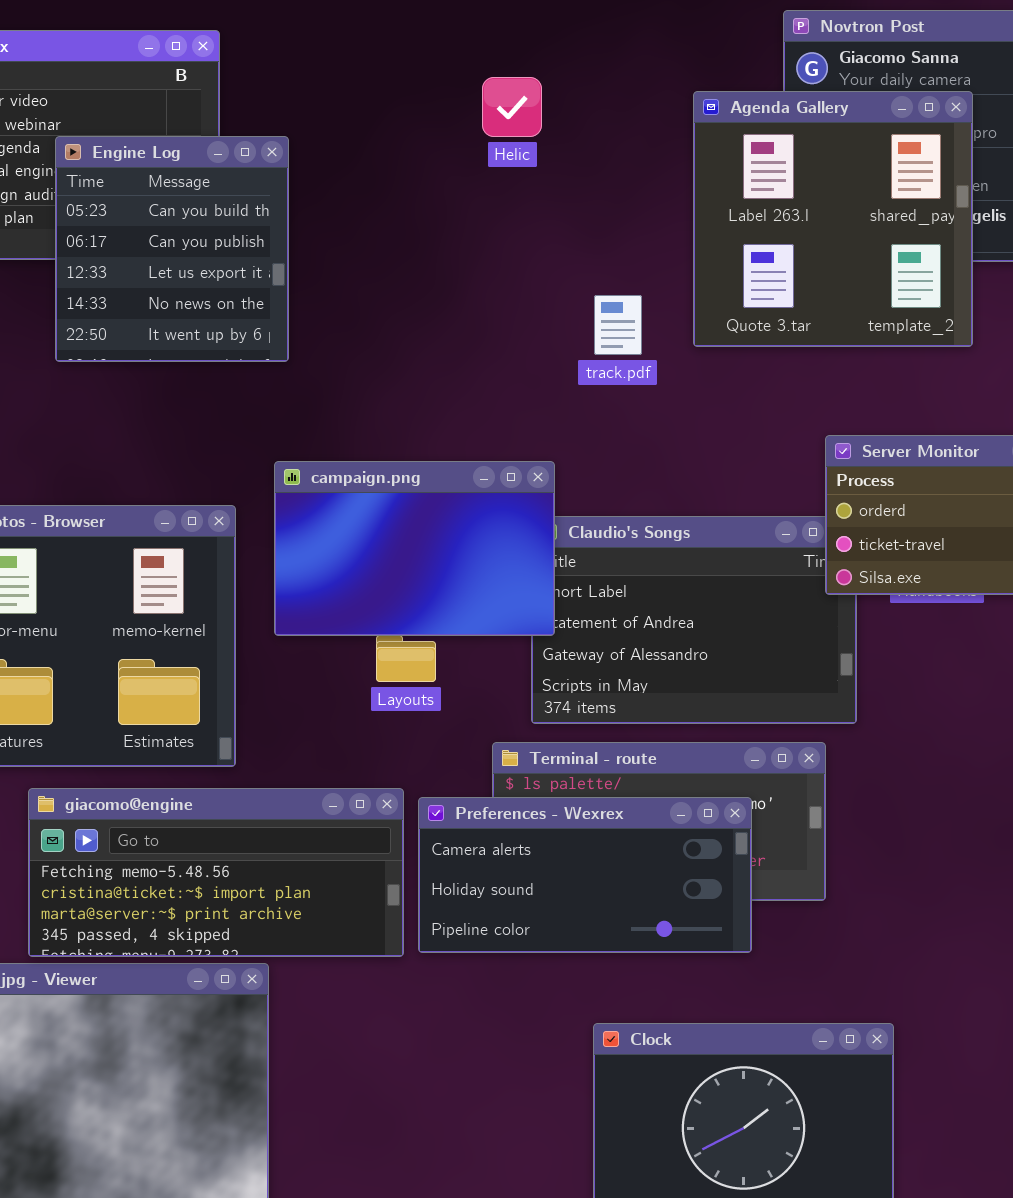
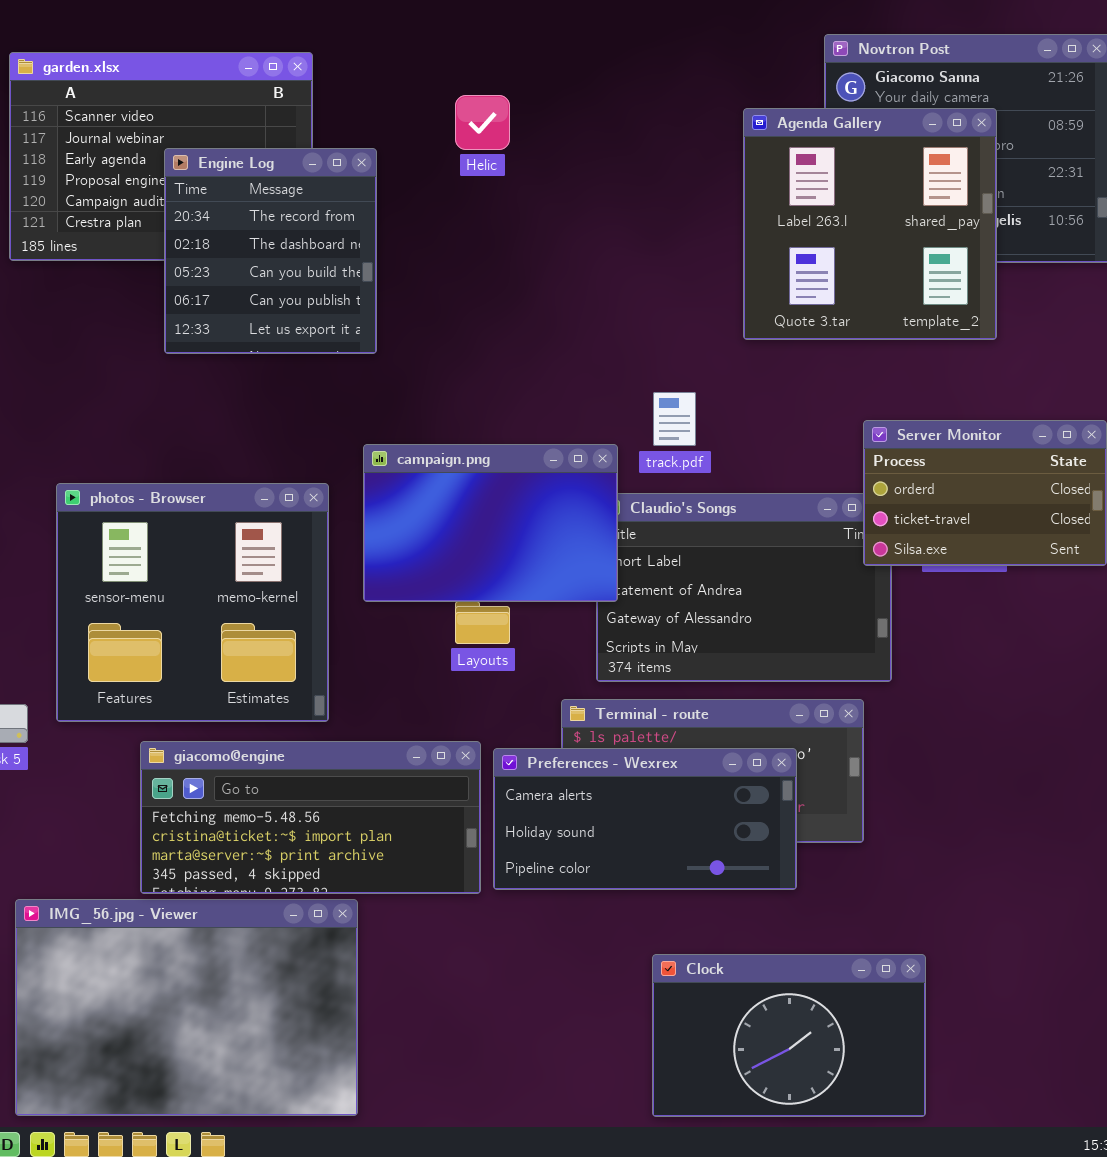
Helic: [482,77,542,137] -> [455,95,510,150], moved
Engine Log: [55,136,289,362] -> [164,148,377,354], scrolled up 2 rows
track.pdf: [594,295,642,355] -> [653,392,696,446], moved

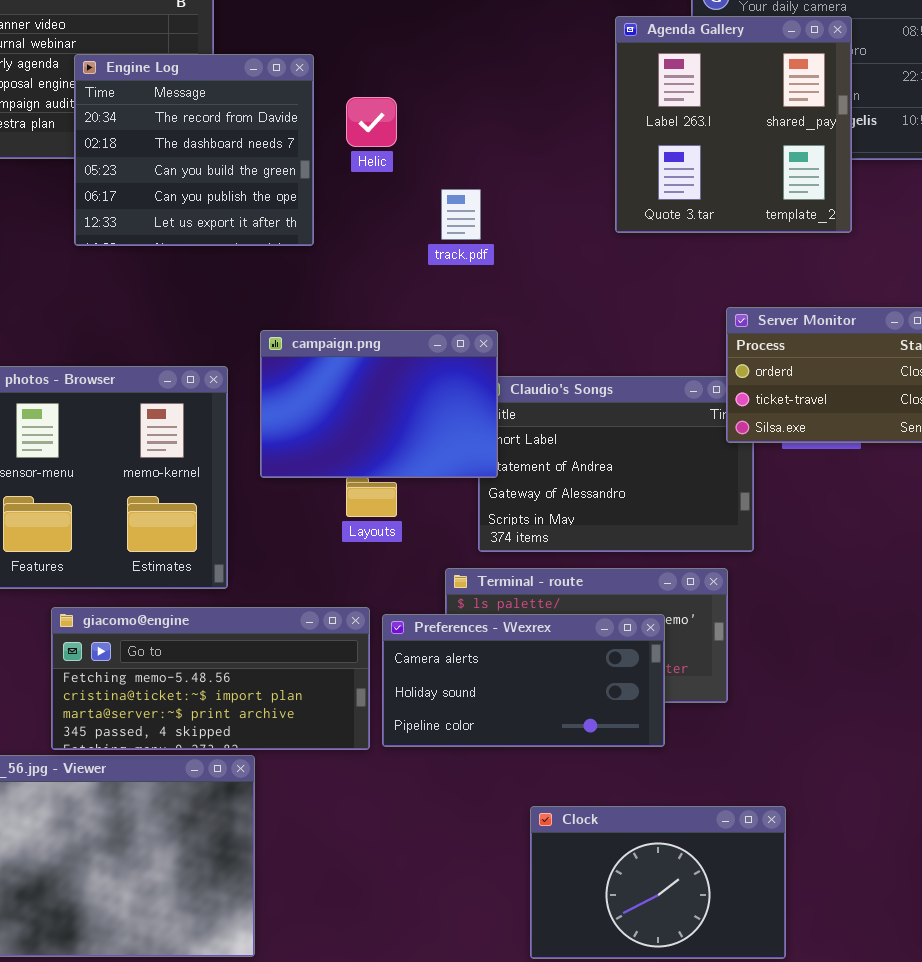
Helic: [455,95,510,150] -> [346,97,397,147], moved
Engine Log: [164,148,377,354] -> [74,54,314,246], resized
track.pdf: [653,392,696,446] -> [441,189,481,240], moved

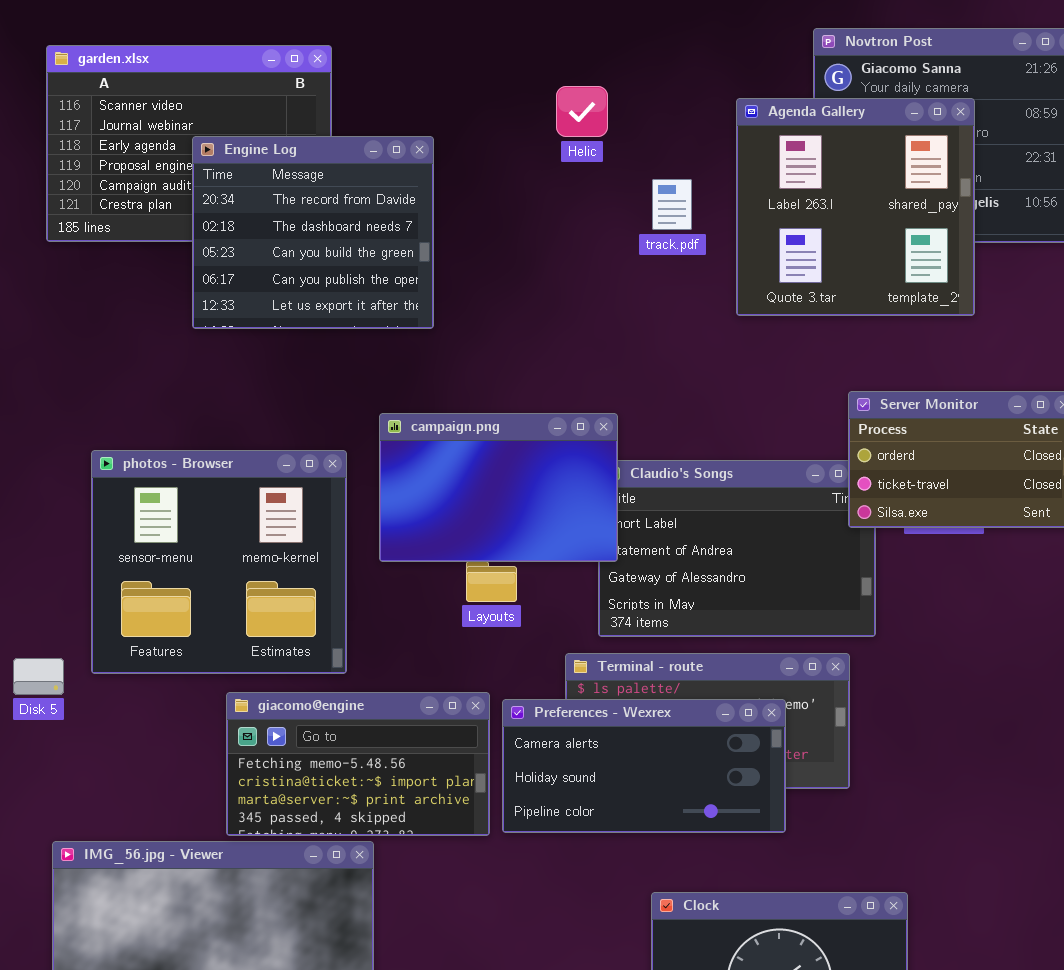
Helic: [346,97,397,147] -> [556,86,608,137], moved
track.pdf: [441,189,481,240] -> [652,179,692,230], moved
giacomo@engine: [51,607,370,750] -> [226,692,490,836], resized

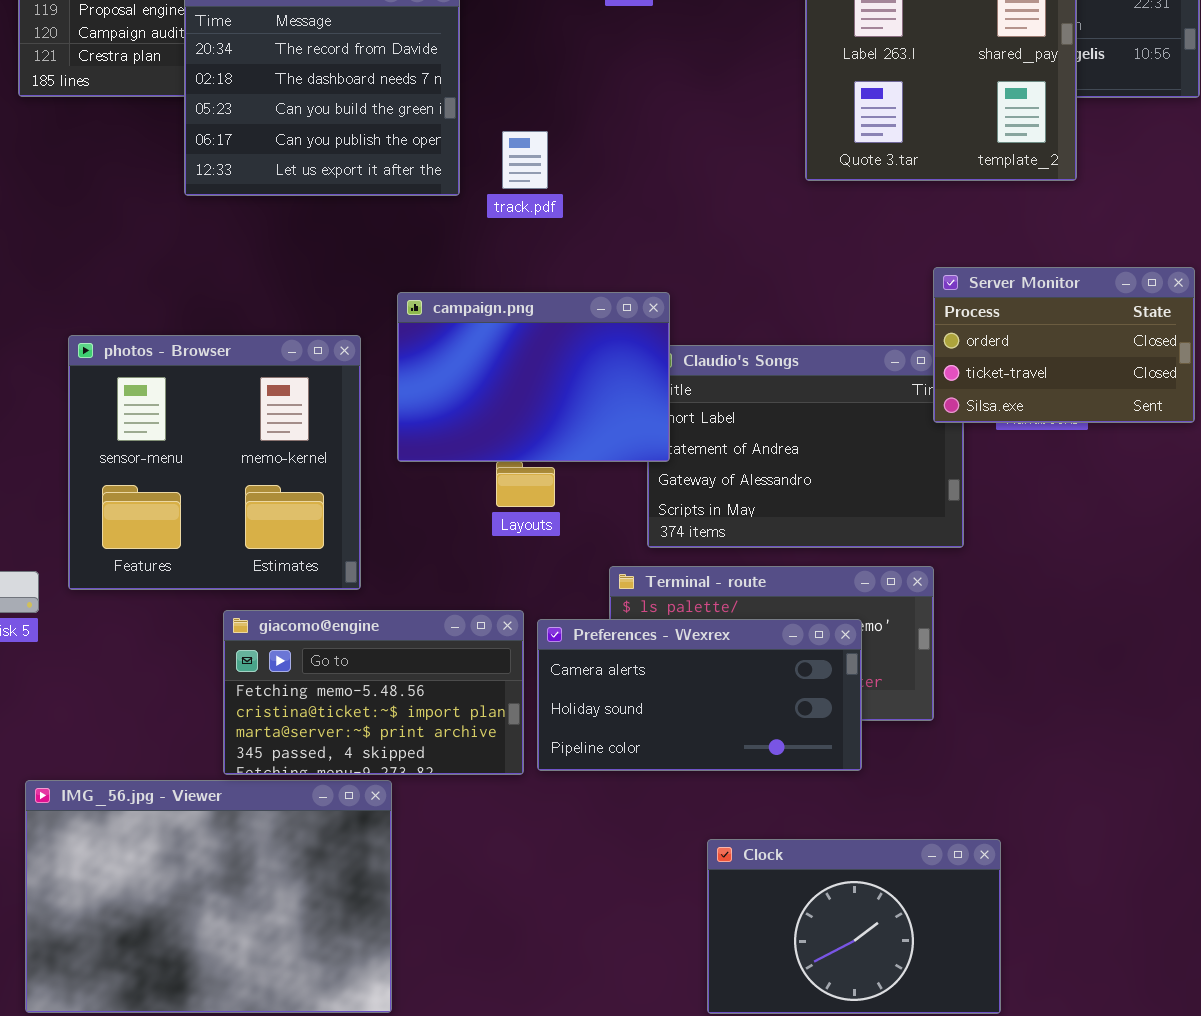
track.pdf: [652,179,692,230] -> [502,131,548,189], moved

